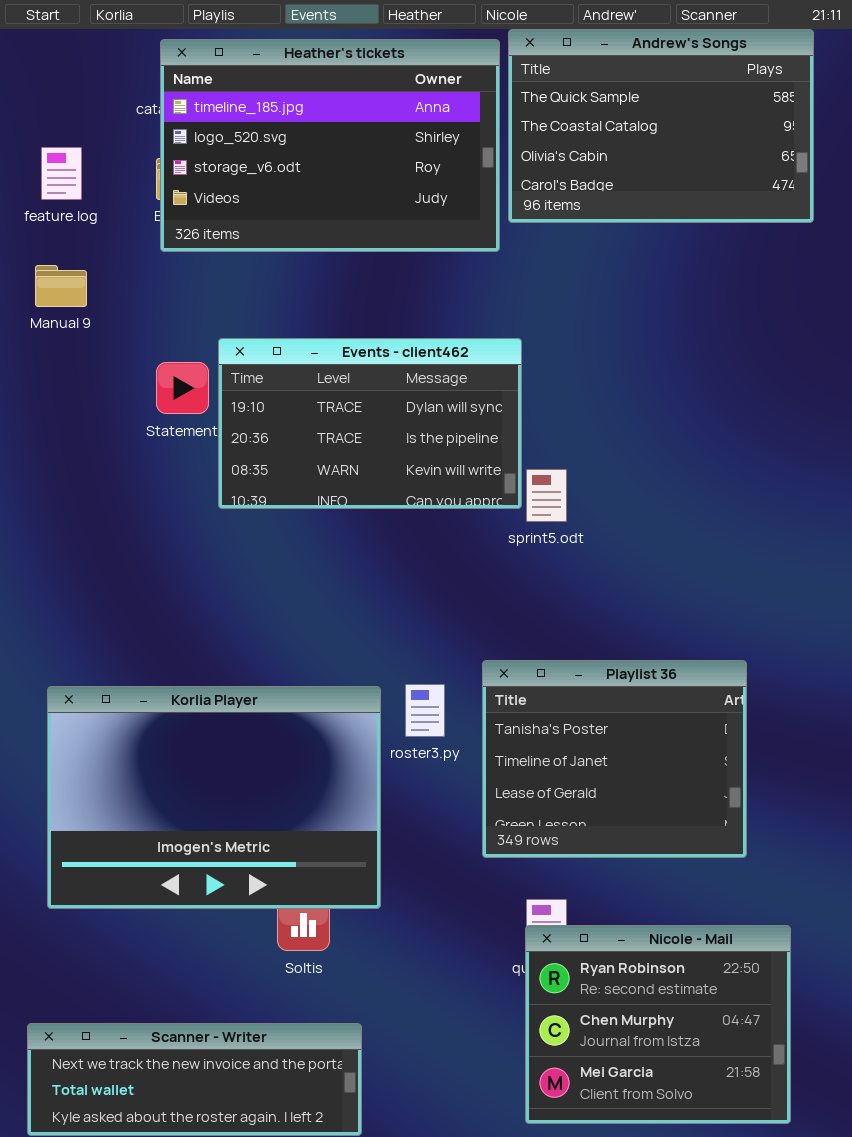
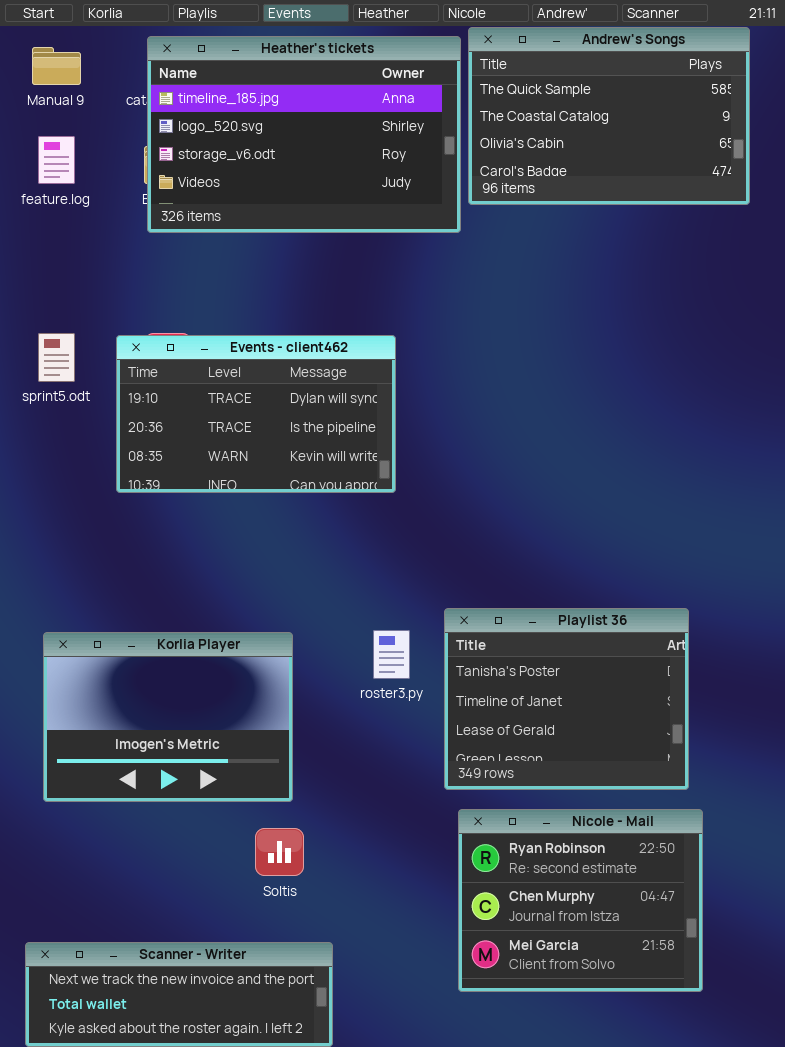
Manual 9: [35,265,87,307] -> [32,47,81,85], moved
Events - client462: [218,338,522,509] -> [116,335,396,493], moved
sprint5.odt: [526,469,567,522] -> [38,333,75,382], moved
Korlia Player: [47,686,381,909] -> [43,632,293,802], resized
Nicole - Mail: [525,925,791,1124] -> [458,809,703,992], moved

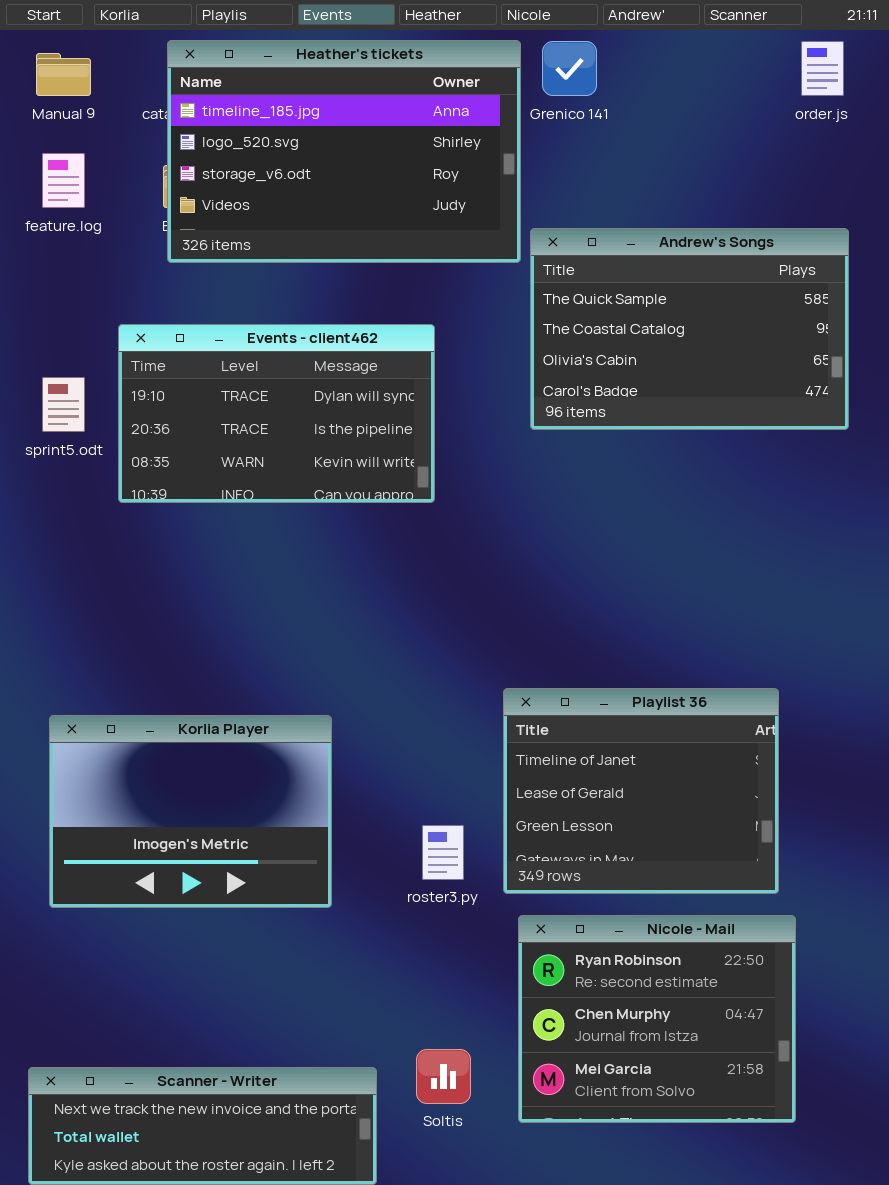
Andrew's Songs: [468,27,750,205] -> [530,228,849,430], moved
Events - client462: [116,335,396,493] -> [118,324,435,503], moved
Playlist 36: [444,608,689,790] -> [503,688,779,894], scrolled down 1 row
roster3.py: [373,630,410,679] -> [422,825,464,880], moved
Soltis: [255,828,304,876] -> [416,1049,471,1104], moved

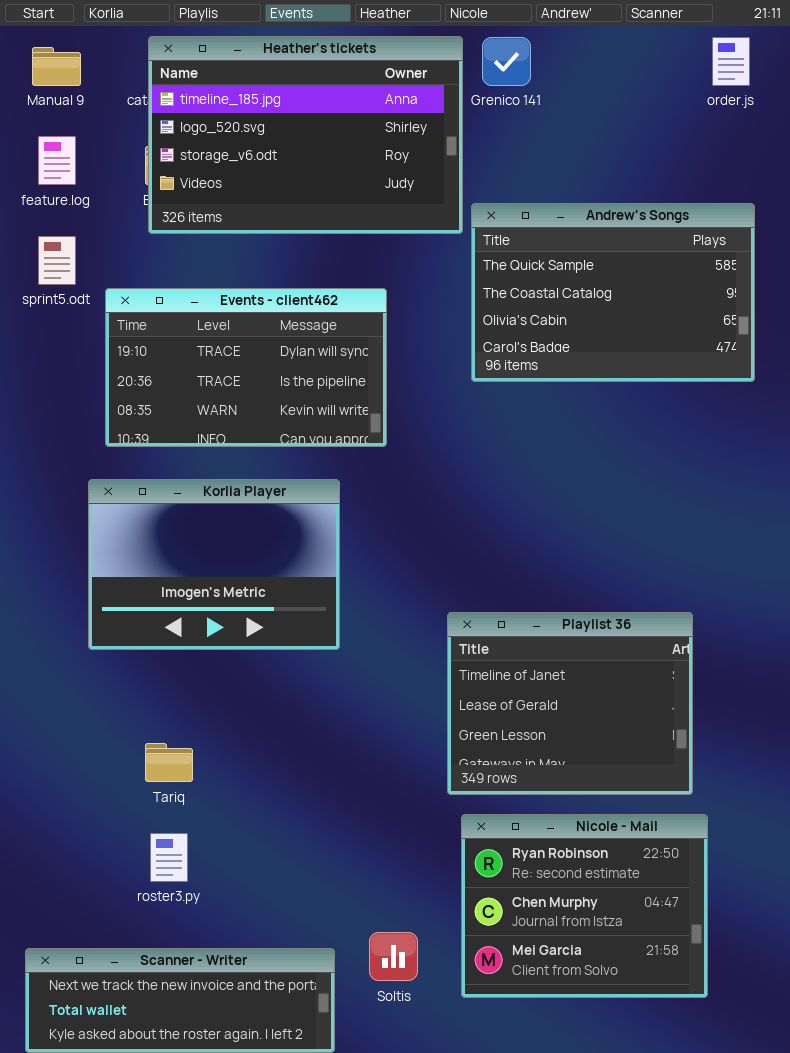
sprint5.odt: [42,377,85,432] -> [38,236,76,285], moved
Korlia Player: [49,715,332,908] -> [88,479,340,650], moved
roster3.py: [422,825,464,880] -> [150,833,188,882], moved

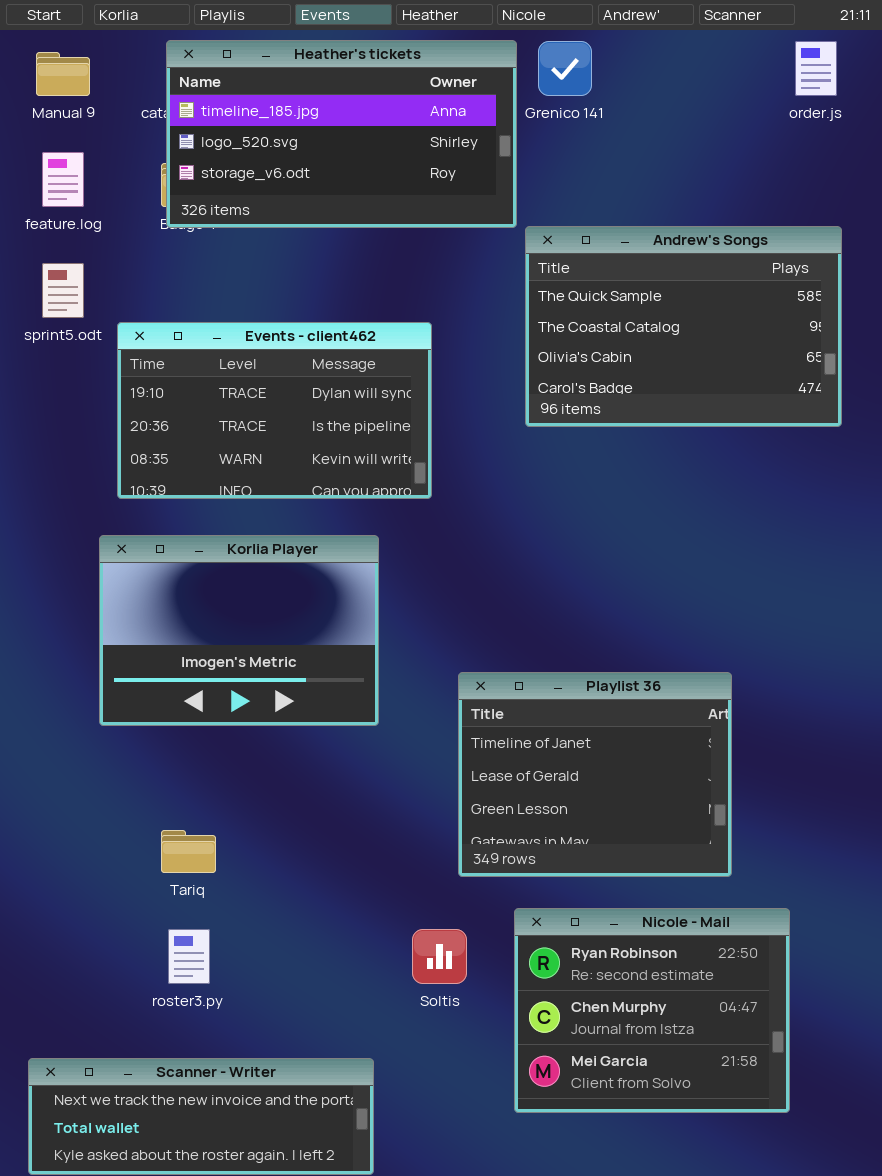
Heather's tickets: [148,36,463,234] -> [166,40,517,228], resized
Playlist 36: [447,612,693,795] -> [458,672,732,877], moved
Soltis: [369,932,418,981] -> [412,929,467,984], moved

